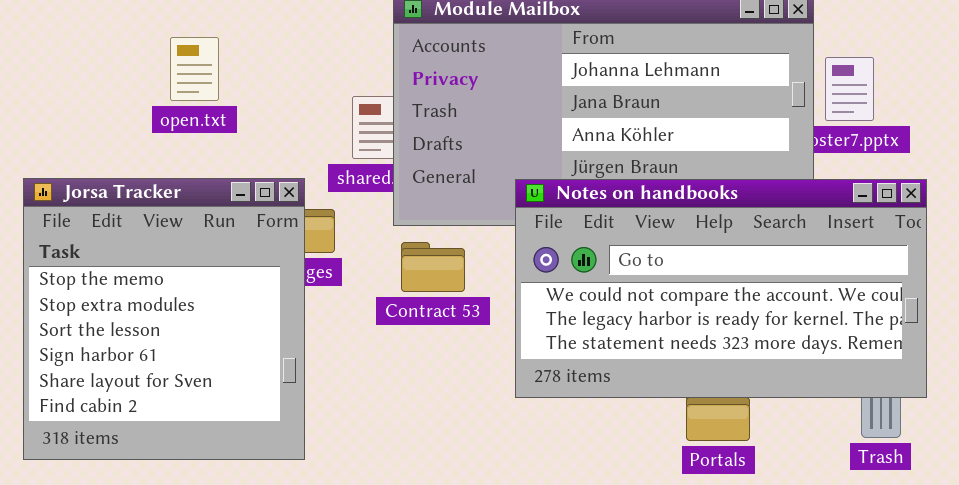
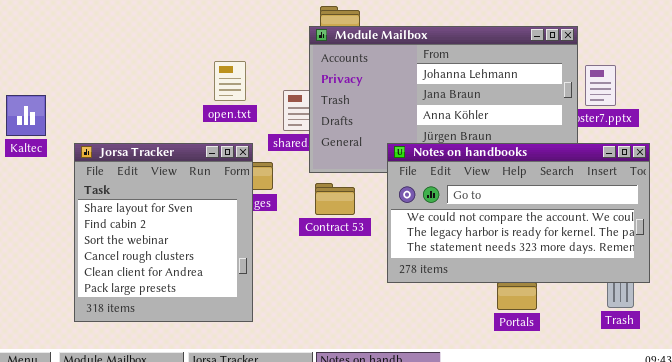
open.txt: [170,37,219,101] -> [214,61,246,101], moved
Jorsa Tracker: [23,178,305,460] -> [74,143,253,322], scrolled down 4 rows

